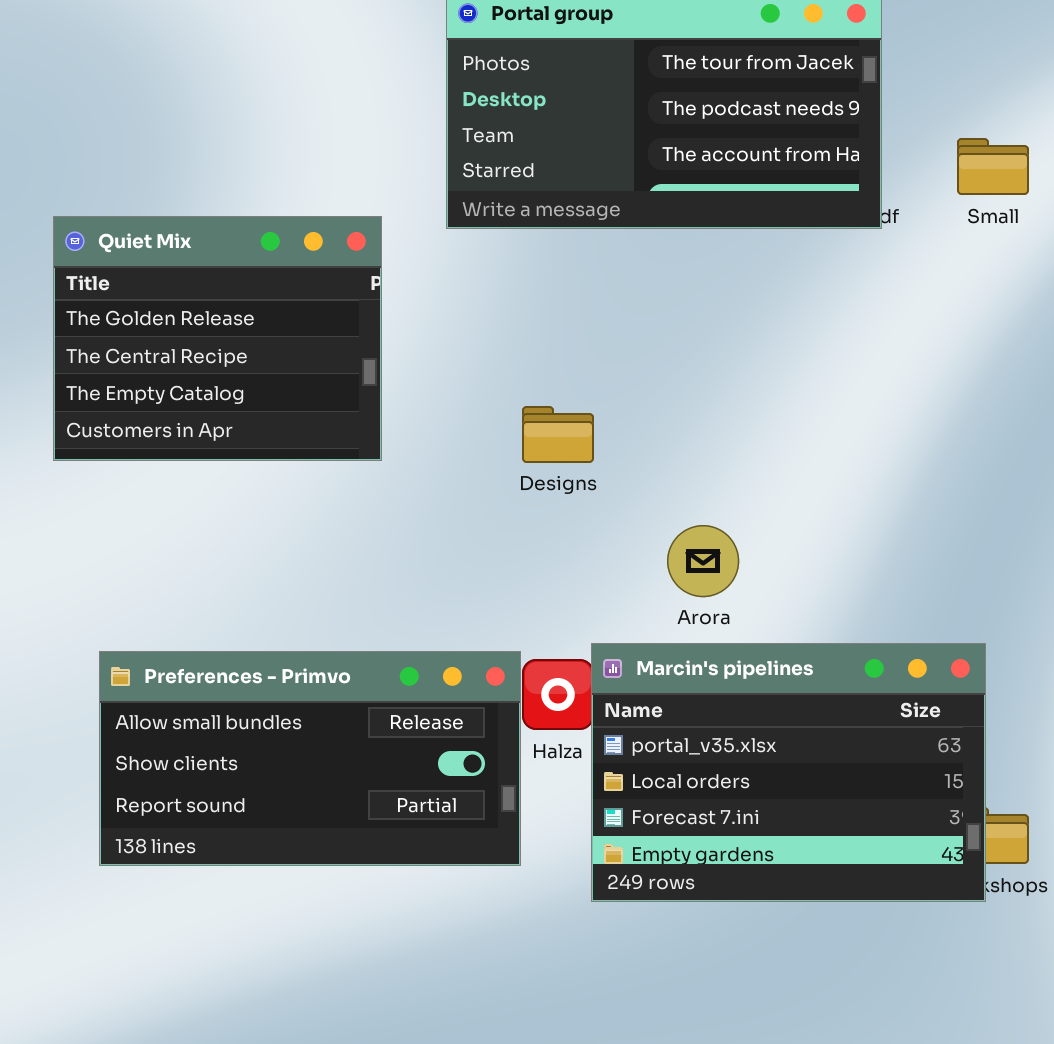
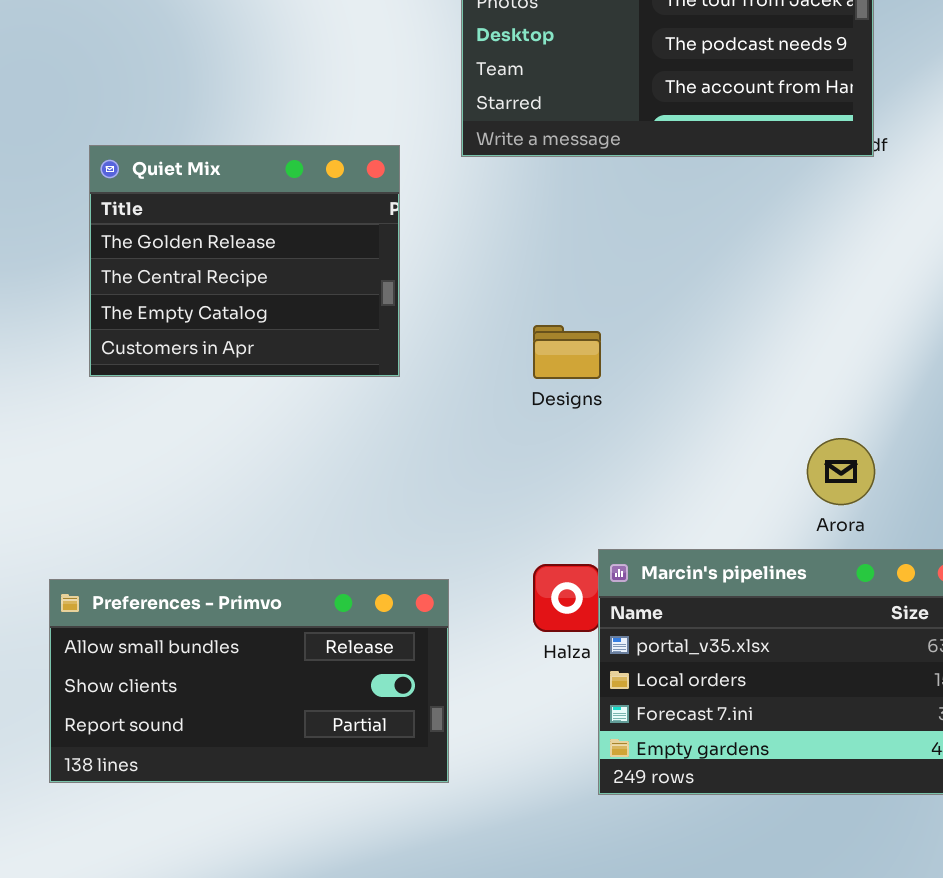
Arora: [667,525,739,597] -> [807,438,875,505], moved
Preferences - Primvo: [99,651,521,866] -> [49,579,449,783], moved

